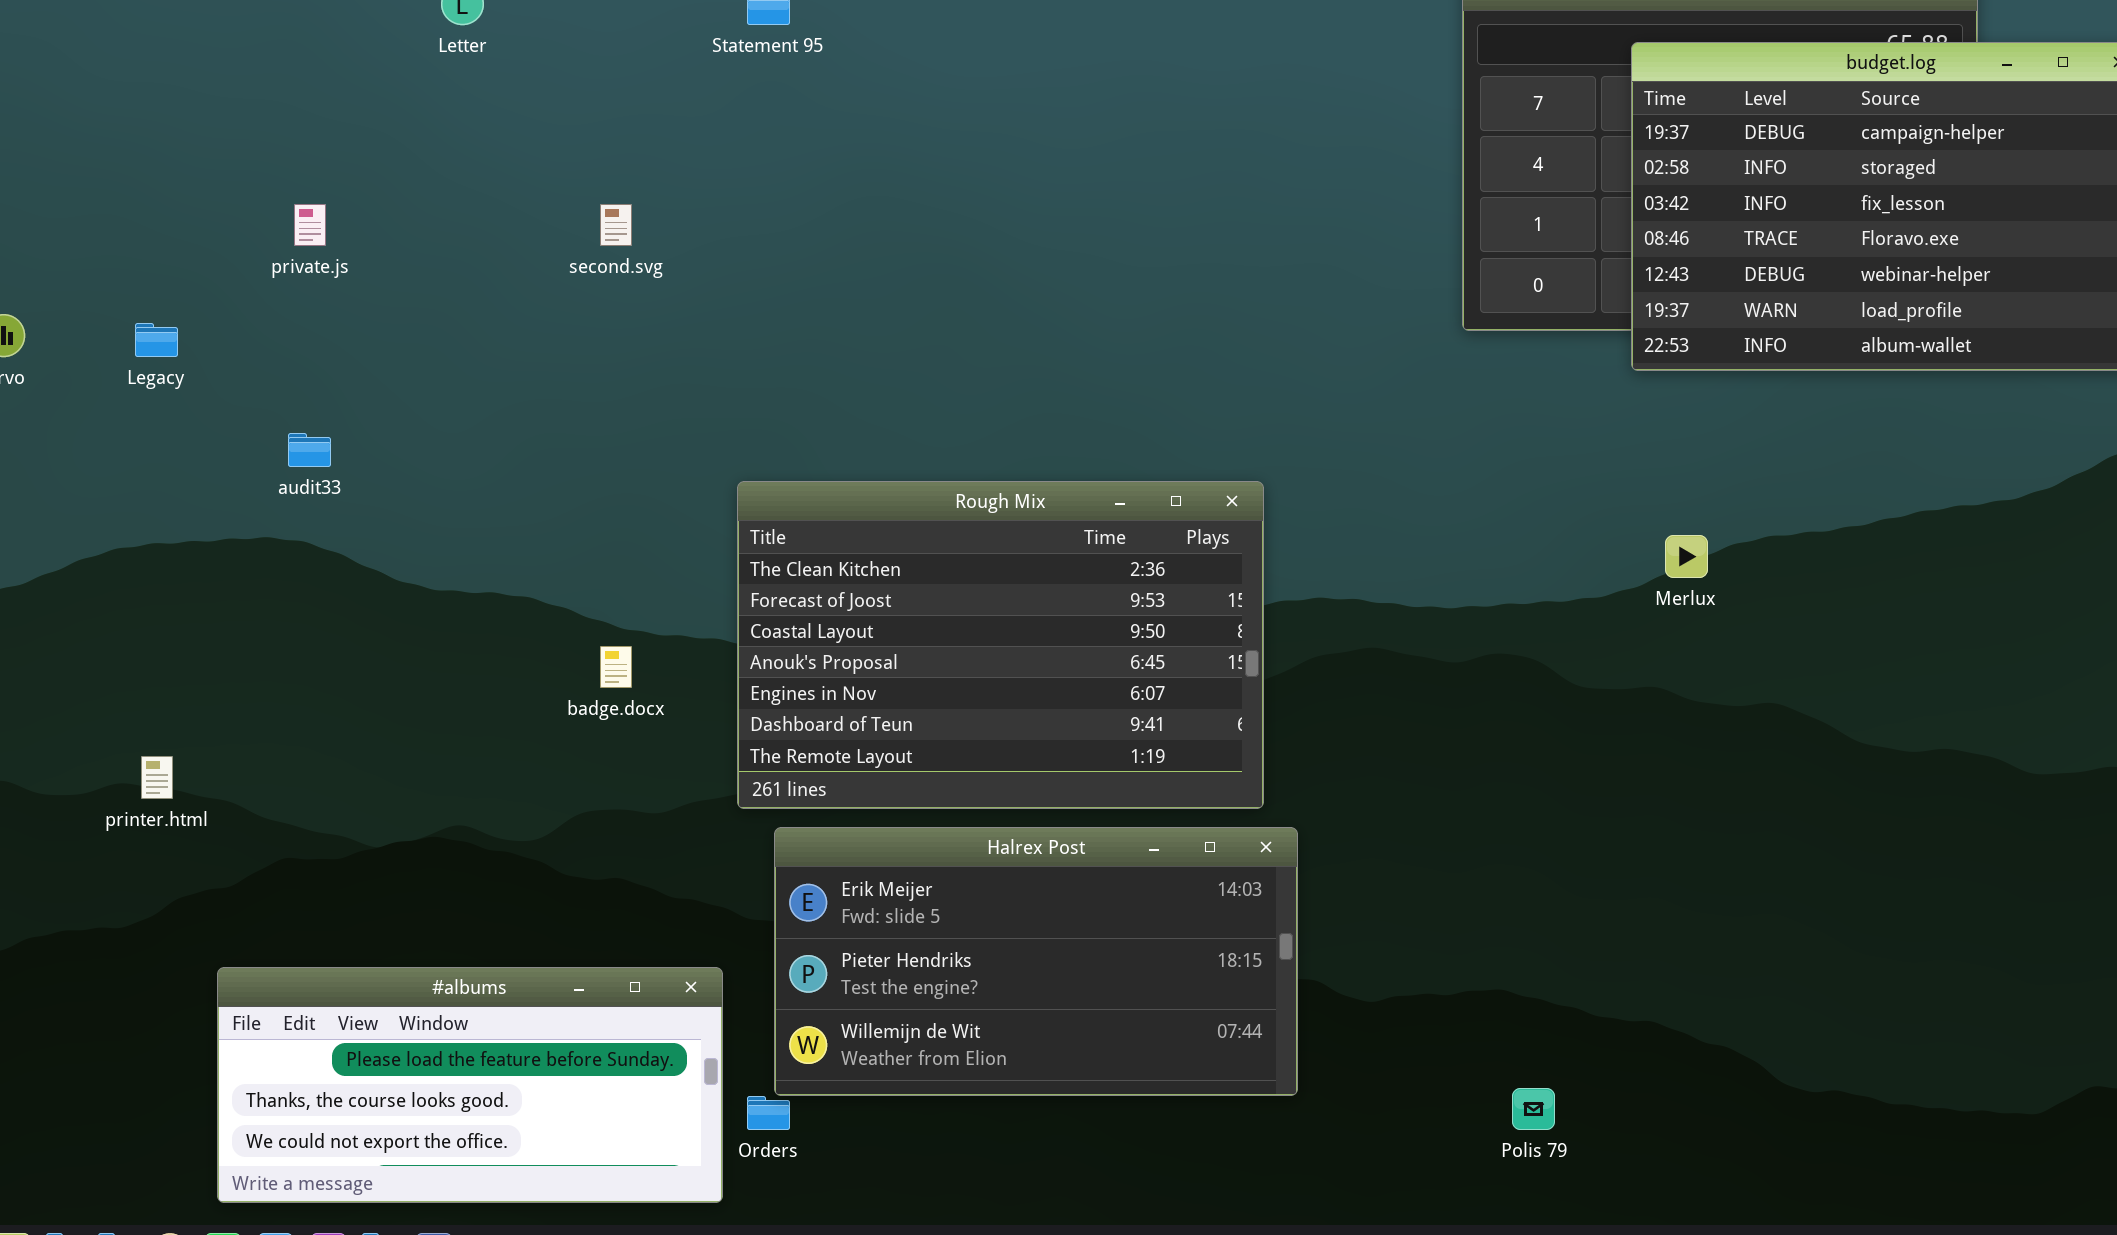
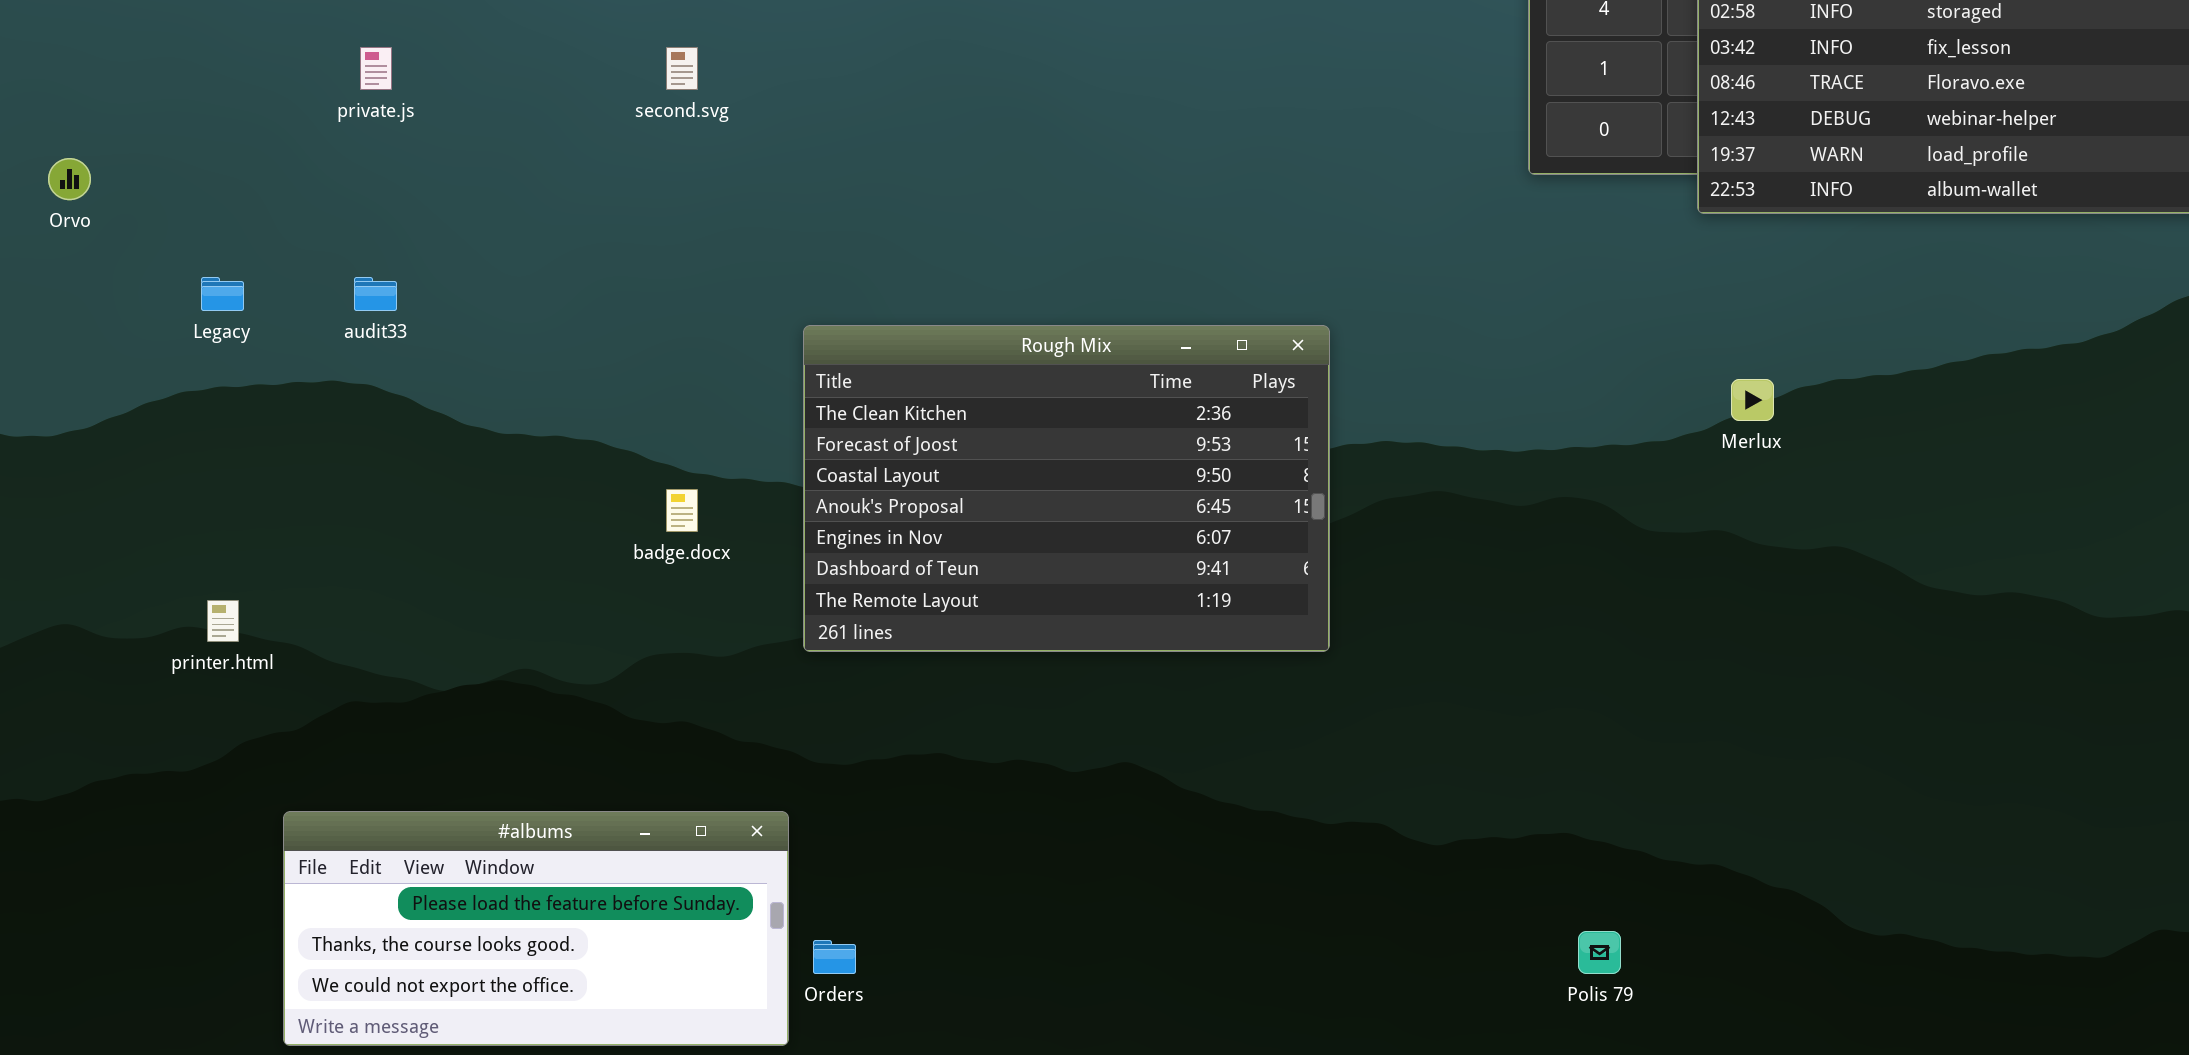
Legacy: [135,323,178,357] -> [201,277,244,311], moved
Halrex Post: [774,827,1298,1096] -> none, closed

